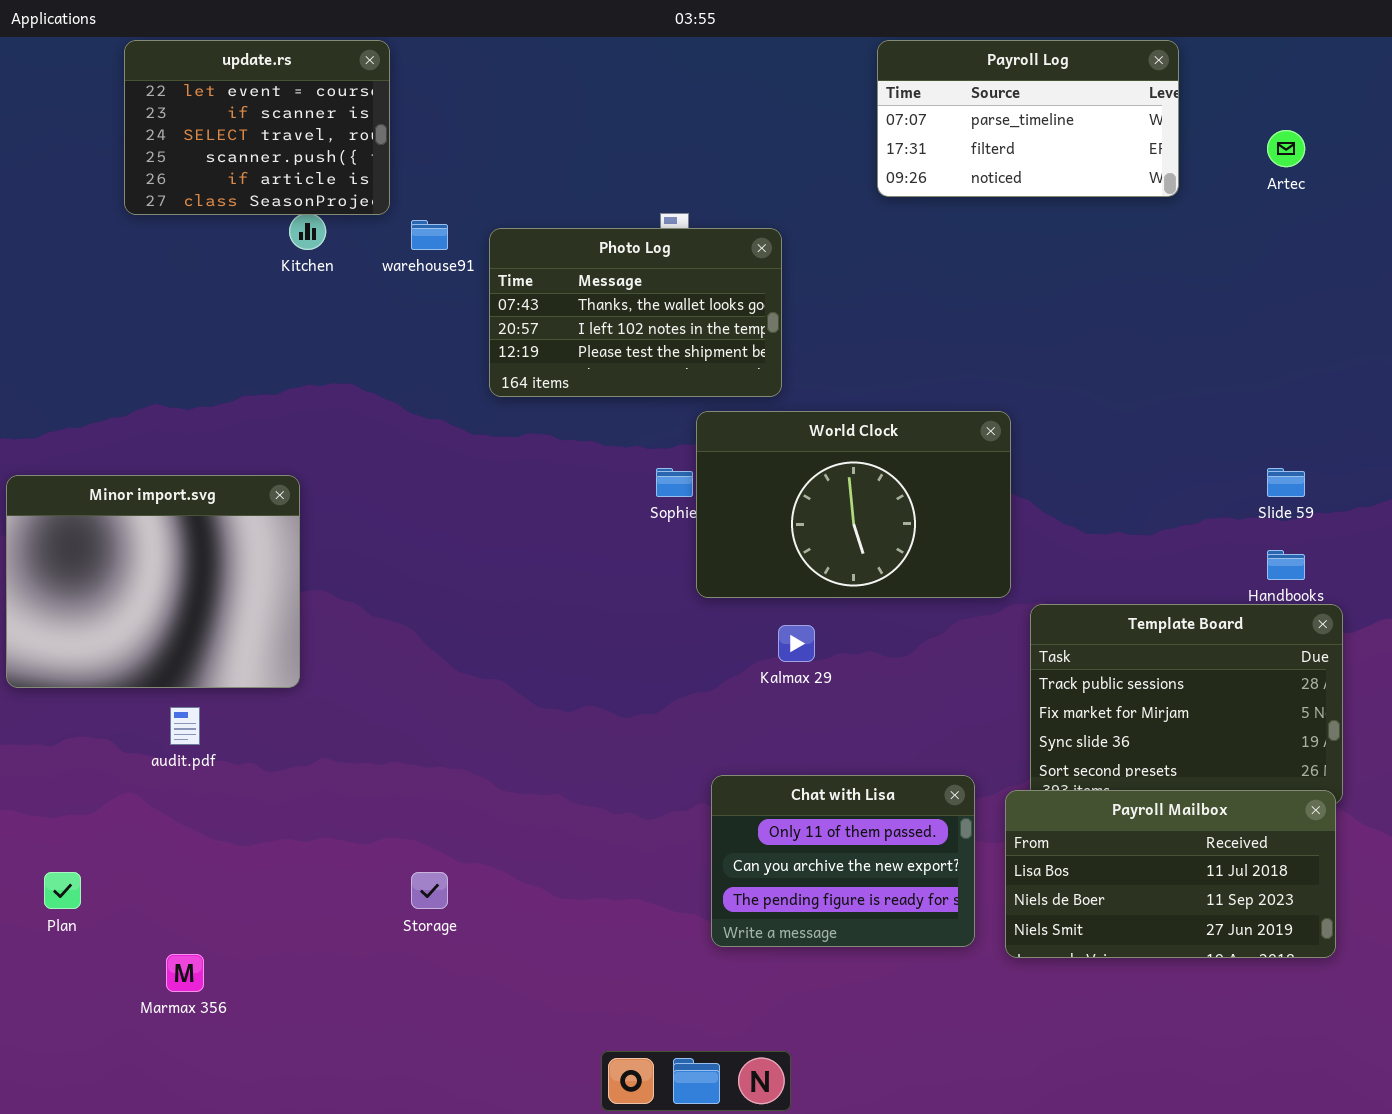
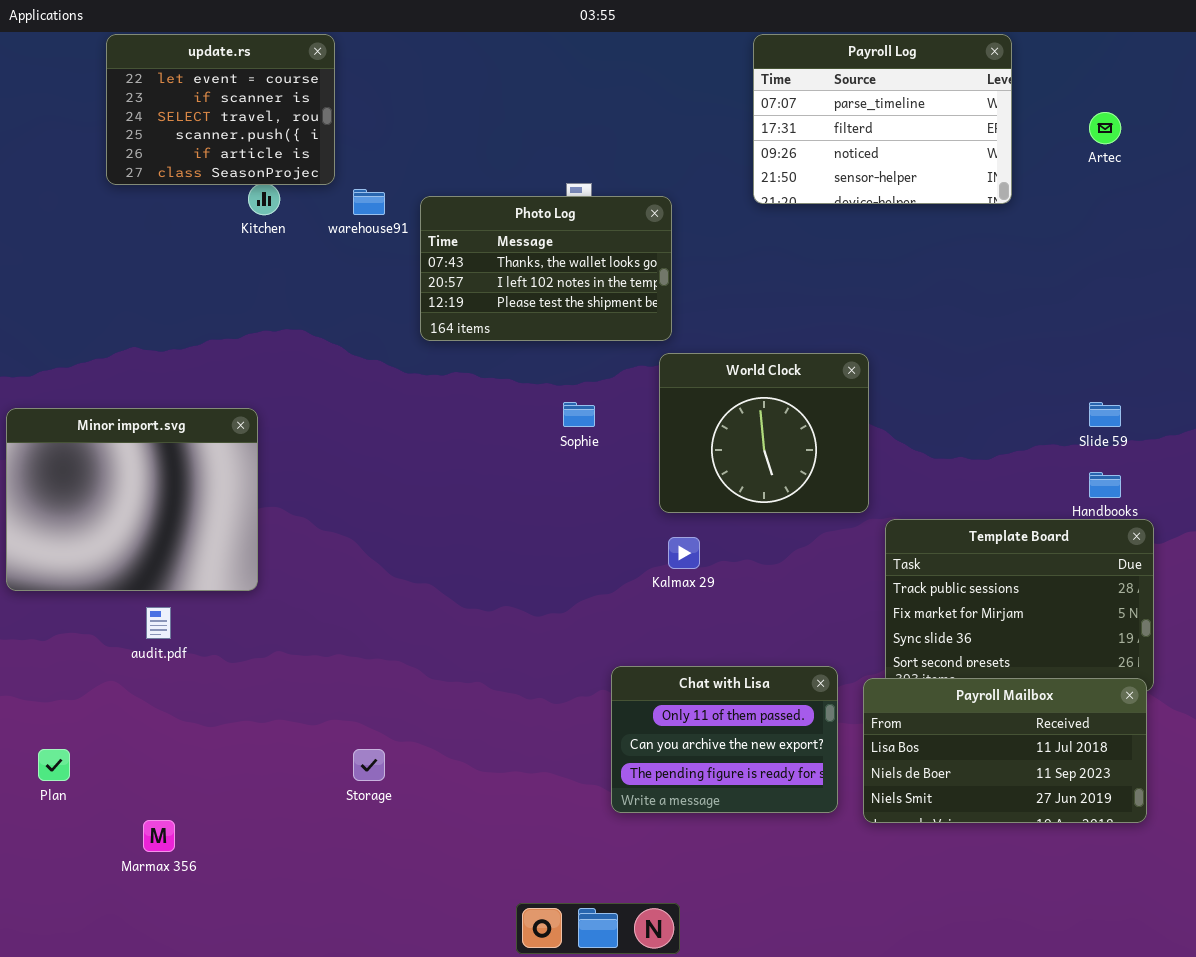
Payroll Log: [877,40,1179,197] -> [753,34,1012,204], resized
World Clock: [696,411,1011,598] -> [659,353,869,513], resized

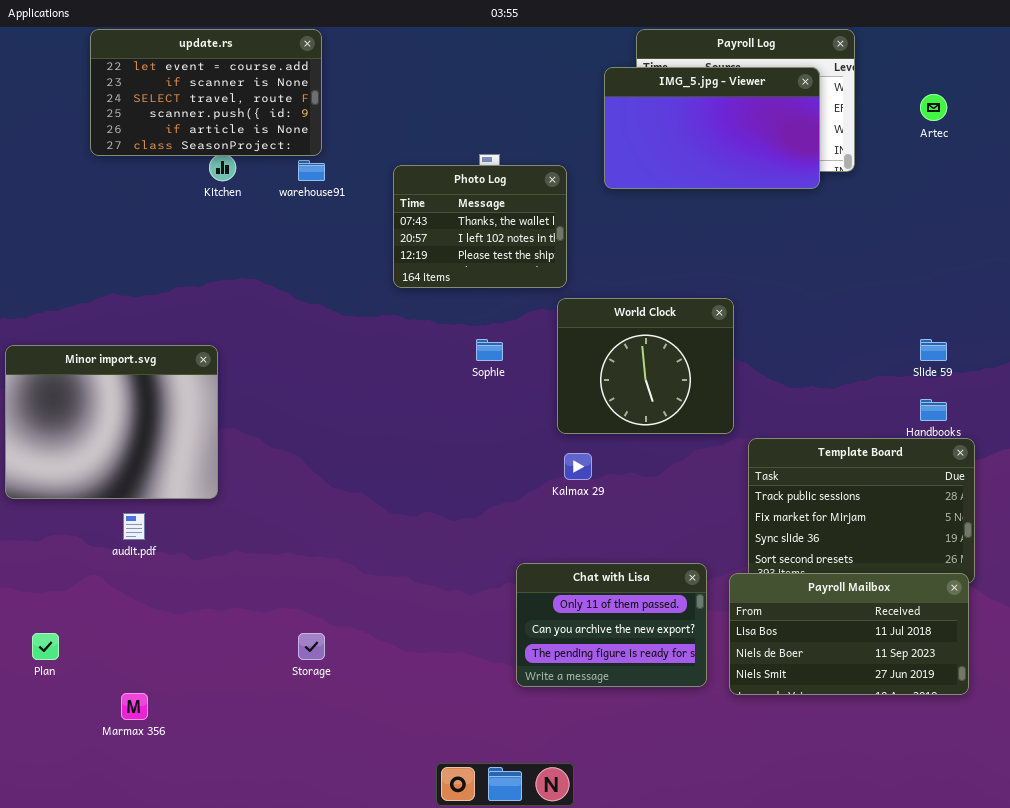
update.rs: [106,34,335,185] -> [90,29,322,156], resized
IMG_5.jpg - Viewer: none -> [604,67,820,189], opened
Photo Log: [420,196,672,341] -> [393,165,567,288], resized

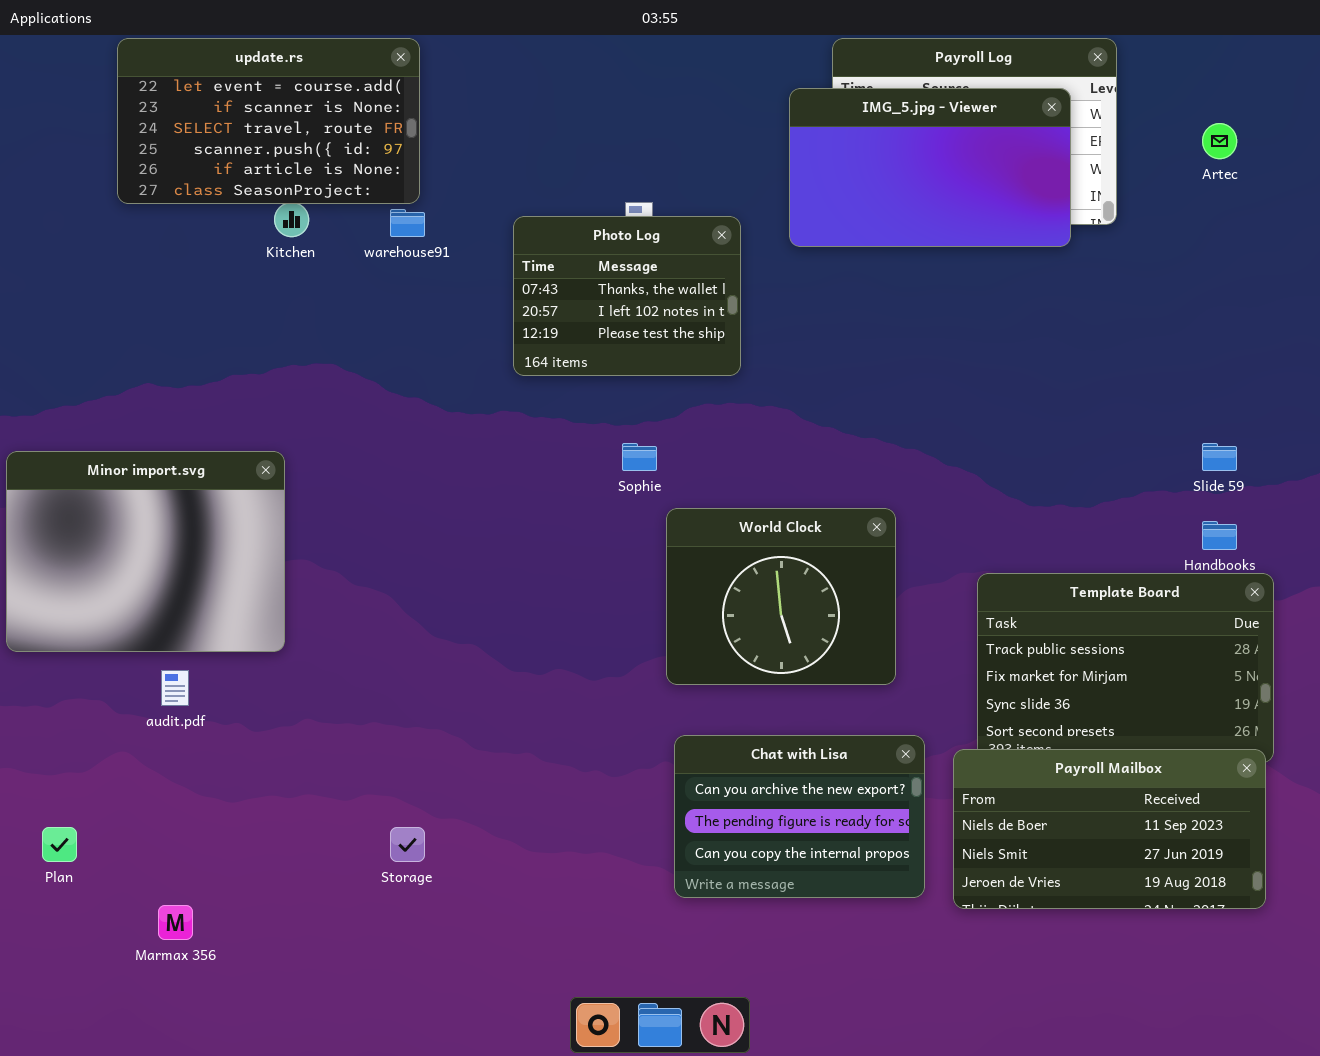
World Clock: [557,298,734,434] -> [666,508,896,685], moved
Chat with Lisa: [516,563,707,687] -> [674,735,925,898], scrolled down 1 row
Payroll Mailbox: [729,573,969,695] -> [953,749,1266,909], scrolled down 1 row

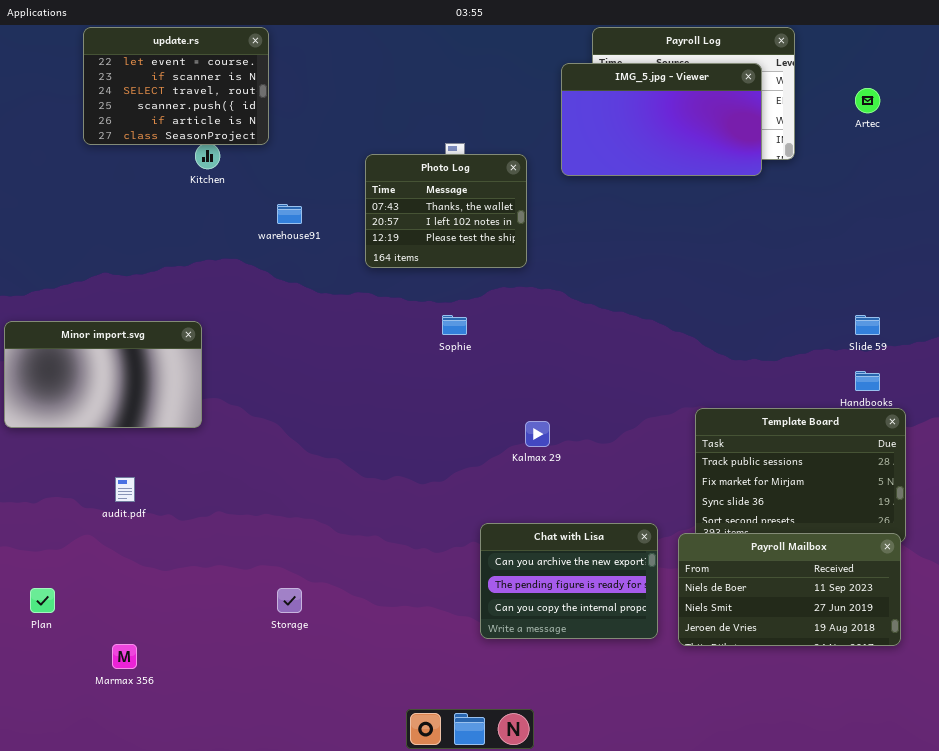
update.rs: [117,38,420,204] -> [83,27,269,145], resized
warehouse91: [390,209,425,237] -> [277,204,302,224], moved
Minor import.svg: [6,451,285,652] -> [4,321,202,428], resized
World Clock: [666,508,896,685] -> none, closed

